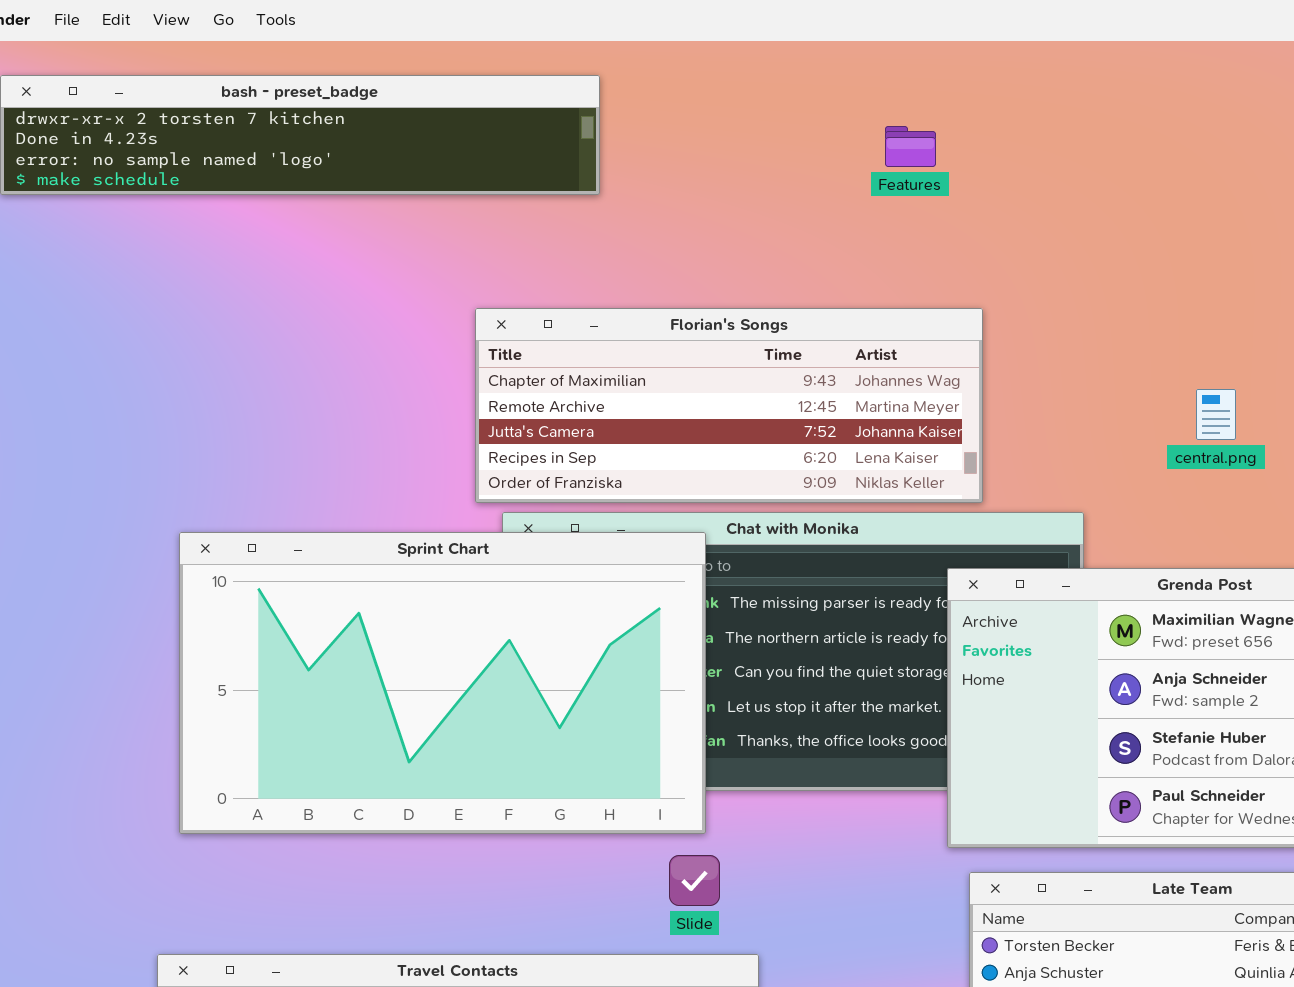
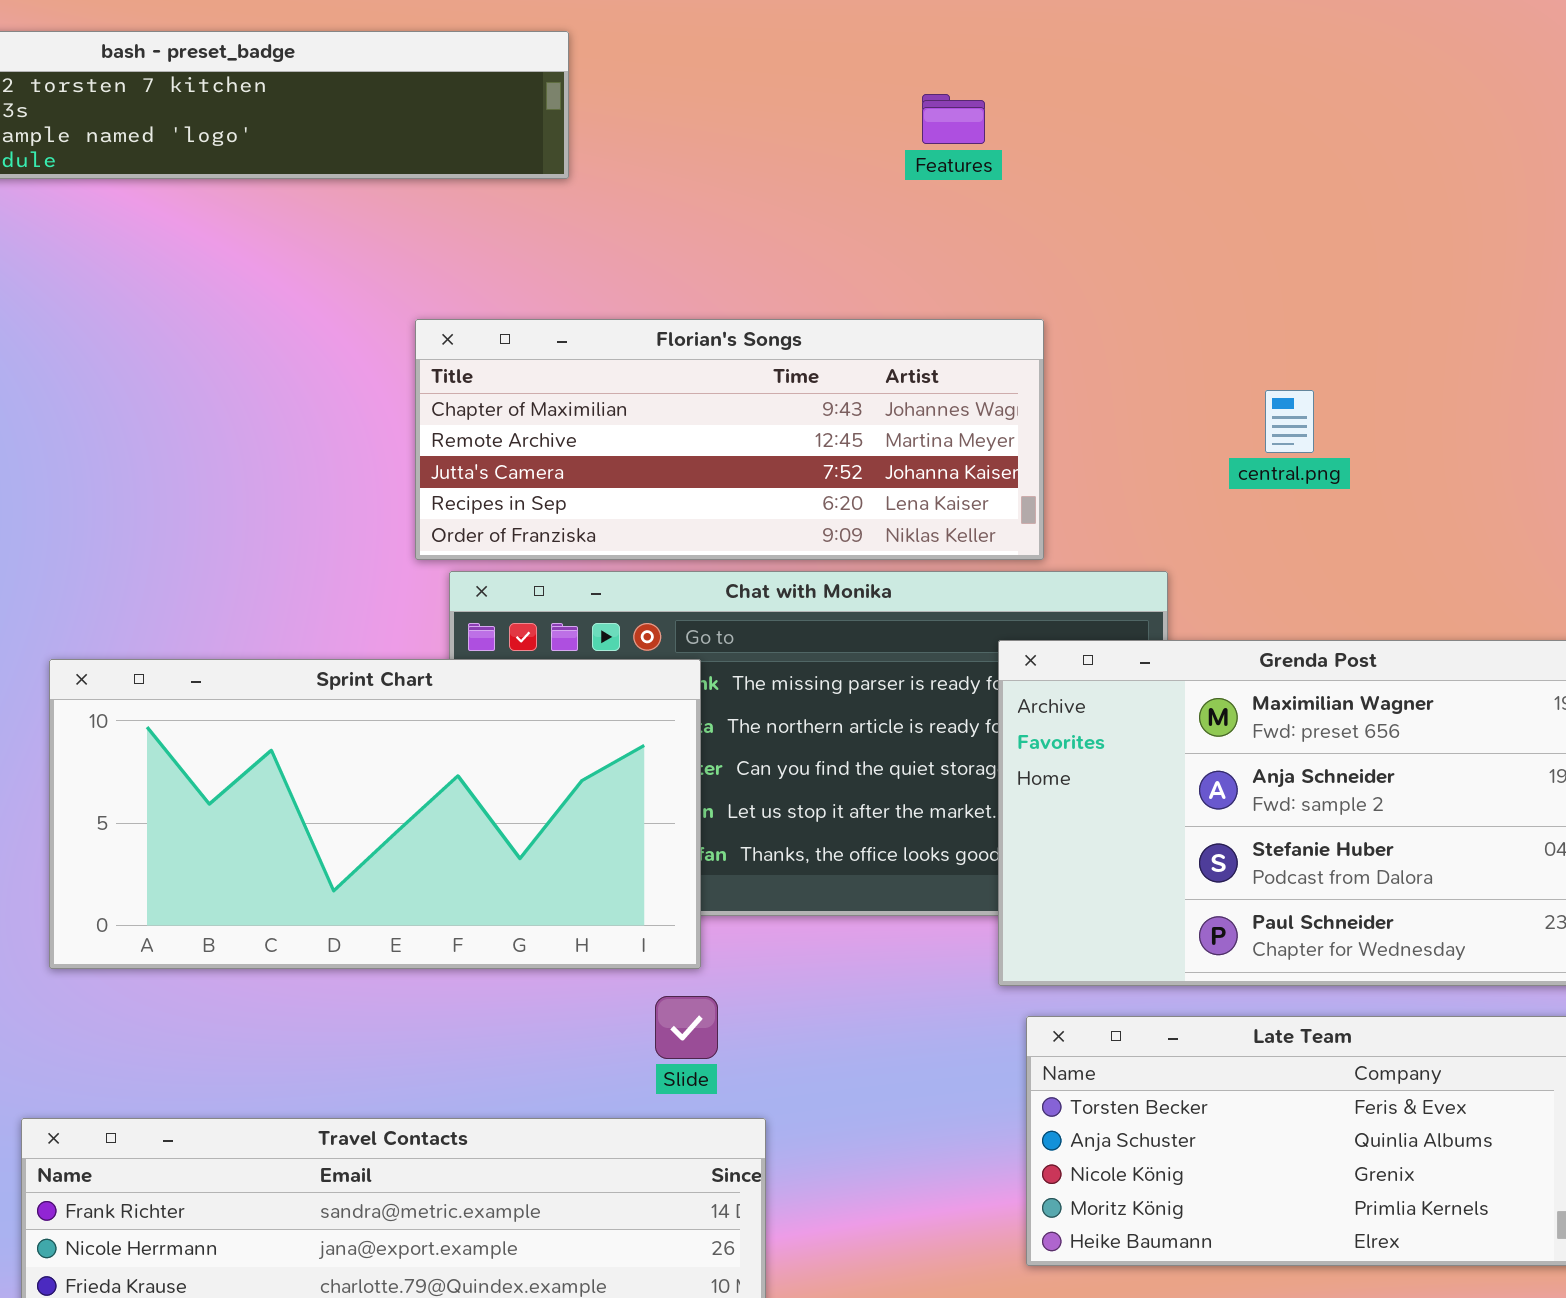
central.png: [1196,389,1236,440] -> [1265,390,1314,453], moved
Sprint Chart: [179,532,706,834] -> [49,659,701,969], resized

